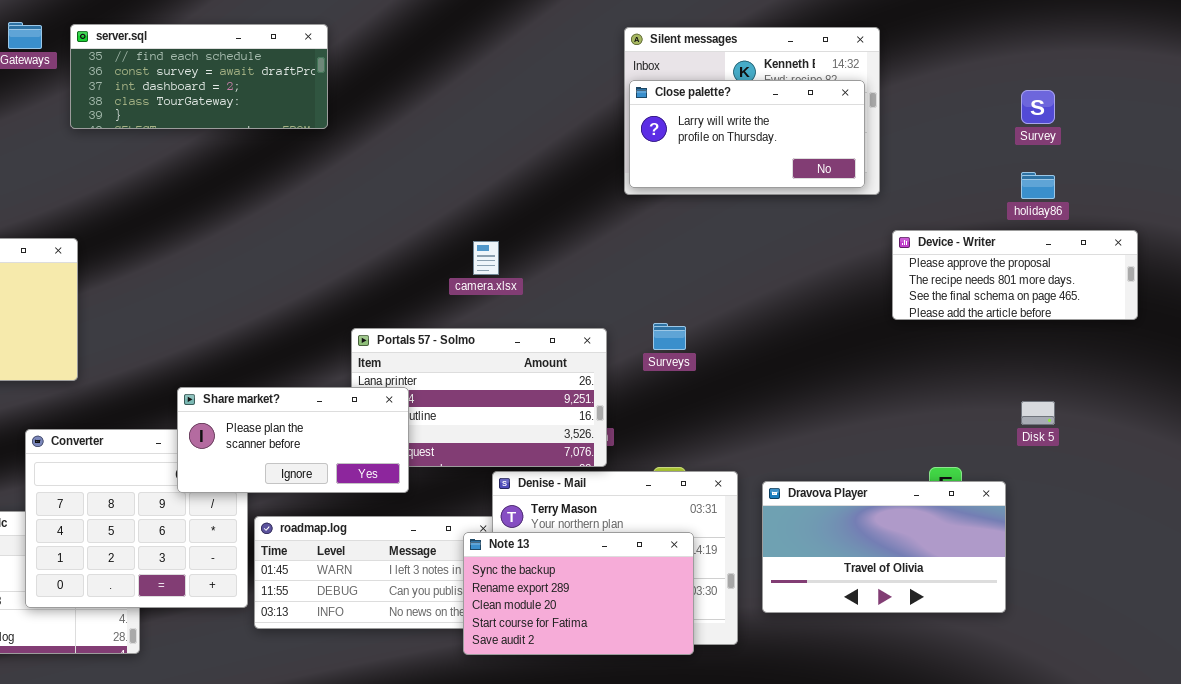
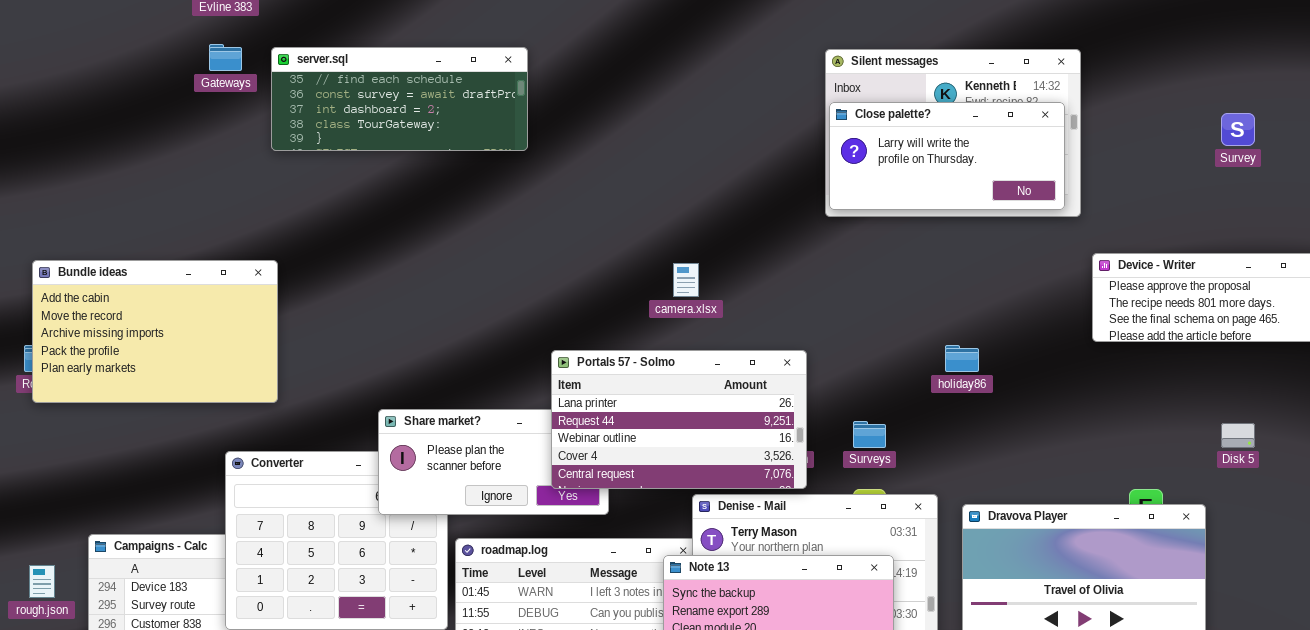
holiday86: [1021,172,1055,199] -> [945,345,979,372], moved
Surveys: [653,323,686,350] -> [853,421,886,448], moved
Portals 57 - Solmo: [351,328,607,467] -> [551,350,807,489], raised

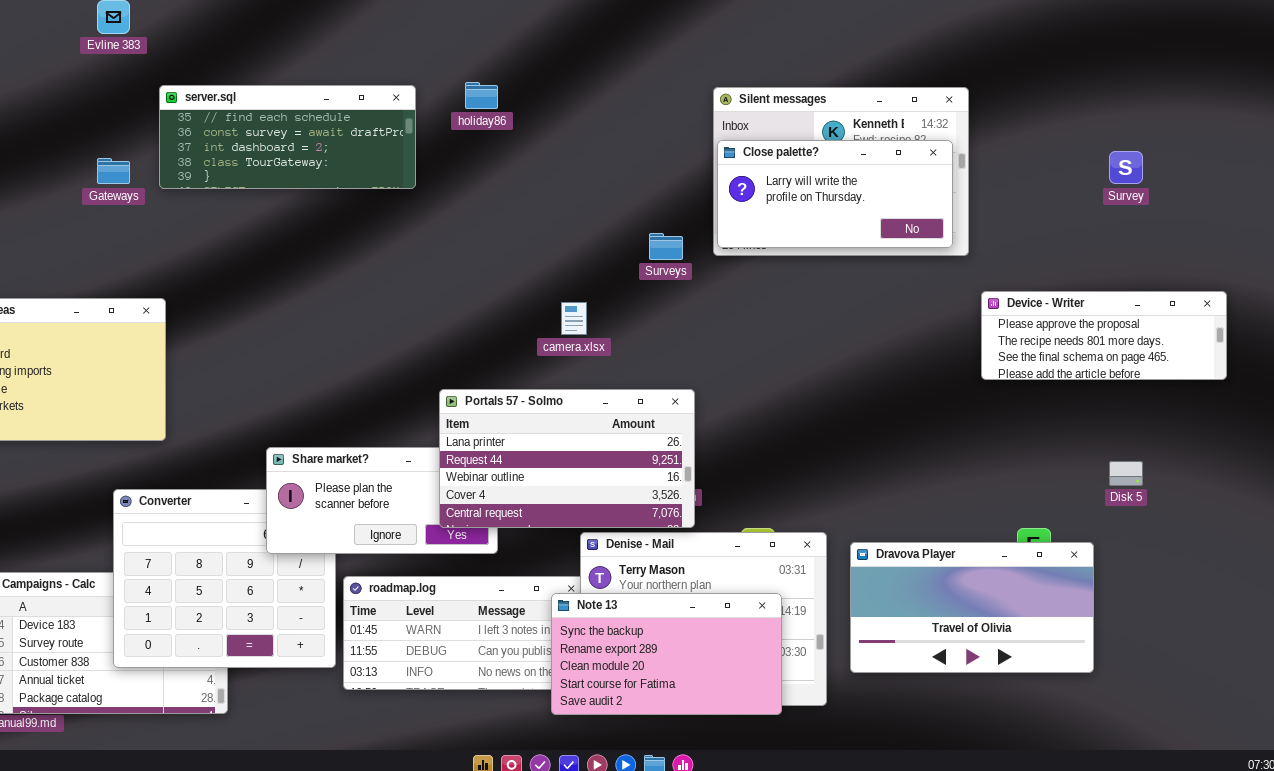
Gateways: [209,44,242,71] -> [97,158,130,184], moved
holiday86: [945,345,979,372] -> [465,82,498,109], moved
Surveys: [853,421,886,448] -> [649,233,683,260], moved

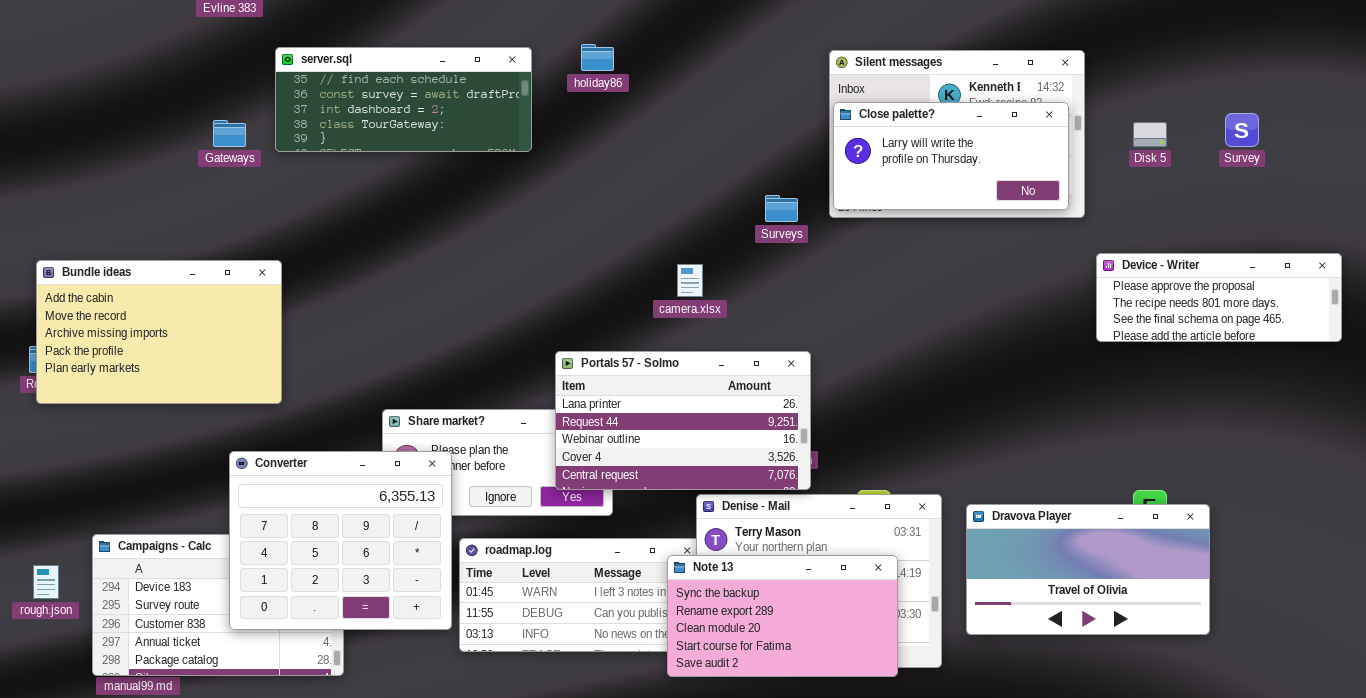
Disk 5: [1109,461,1143,486] -> [1133,122,1167,147], moved
Converter: [113,489,336,668] -> [229,451,452,630], raised

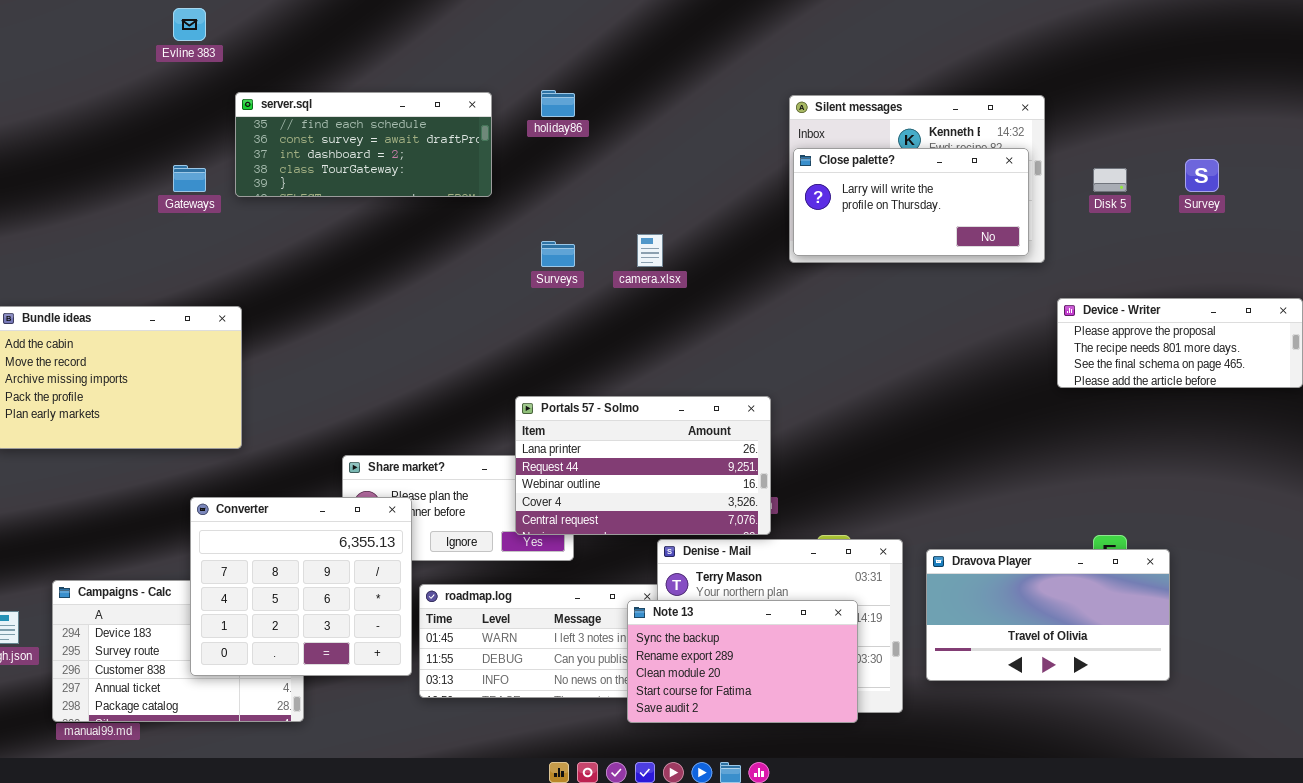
Surveys: [765,195,798,222] -> [541,241,575,267], moved
camera.xlsx: [677,264,703,297] -> [637,234,663,267], moved

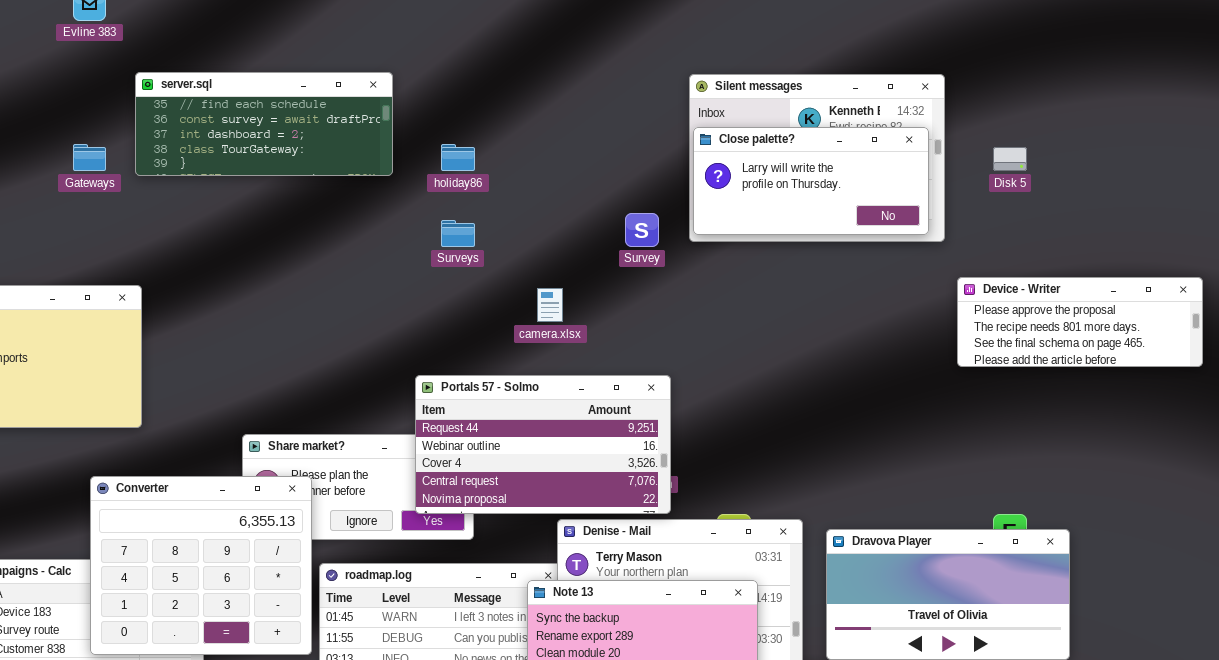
holiday86: [541,90,575,117] -> [441,144,475,171], moved
Survey: [1185,159,1219,192] -> [625,213,659,247], moved
camera.xlsx: [637,234,663,267] -> [537,288,563,322], moved
Portals 57 - Solmo: [515,396,771,535] -> [415,375,671,514], scrolled down 1 row

